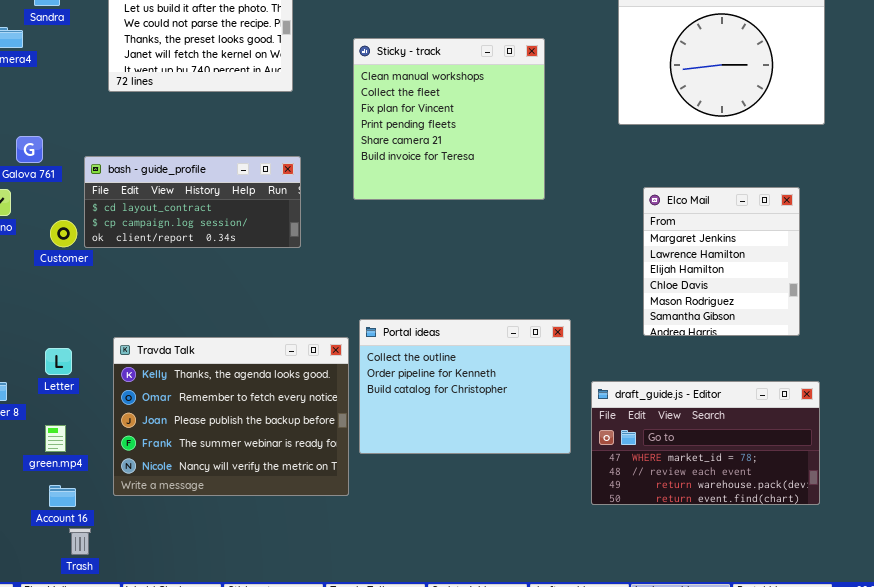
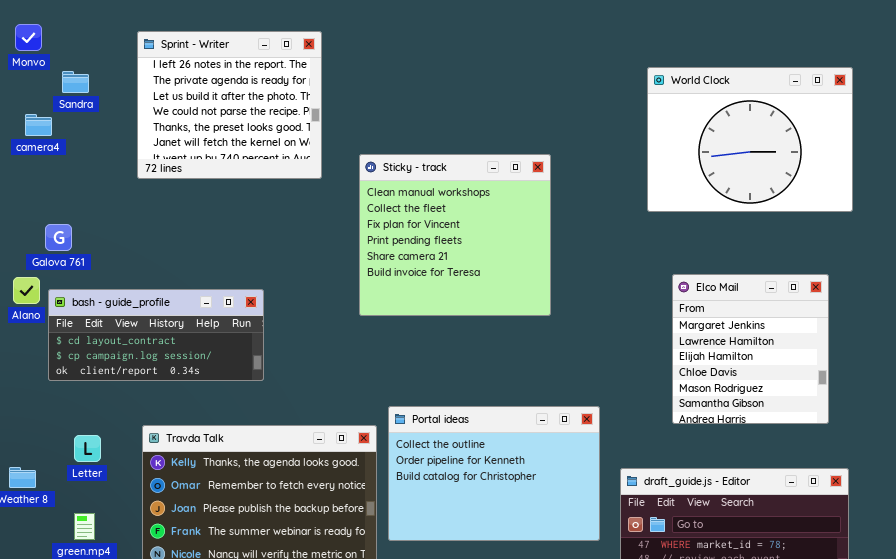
Sticky - track: [353,38,545,200] -> [359,154,551,316], moved
bash - guide_profile: [84,156,301,248] -> [48,289,264,381], moved

